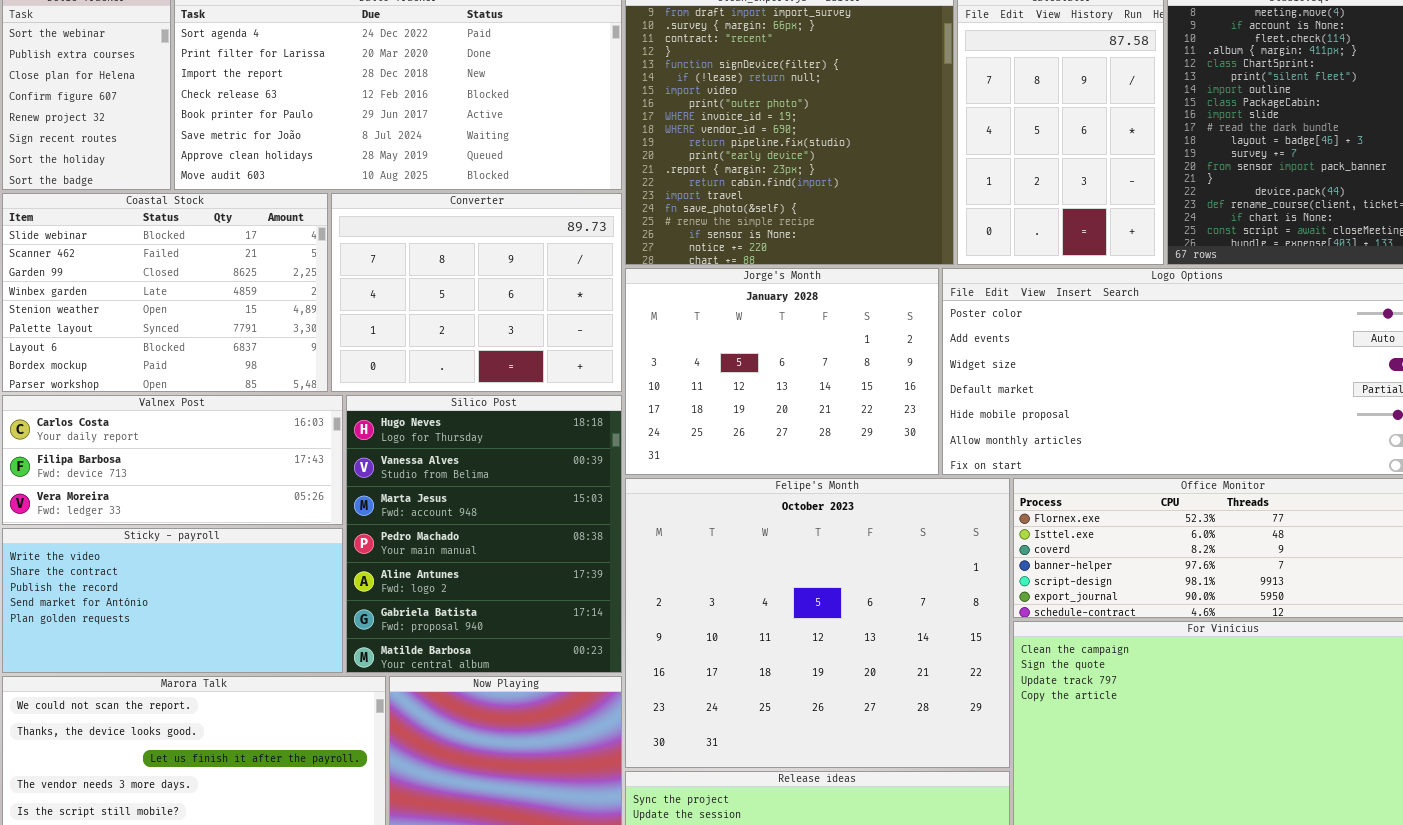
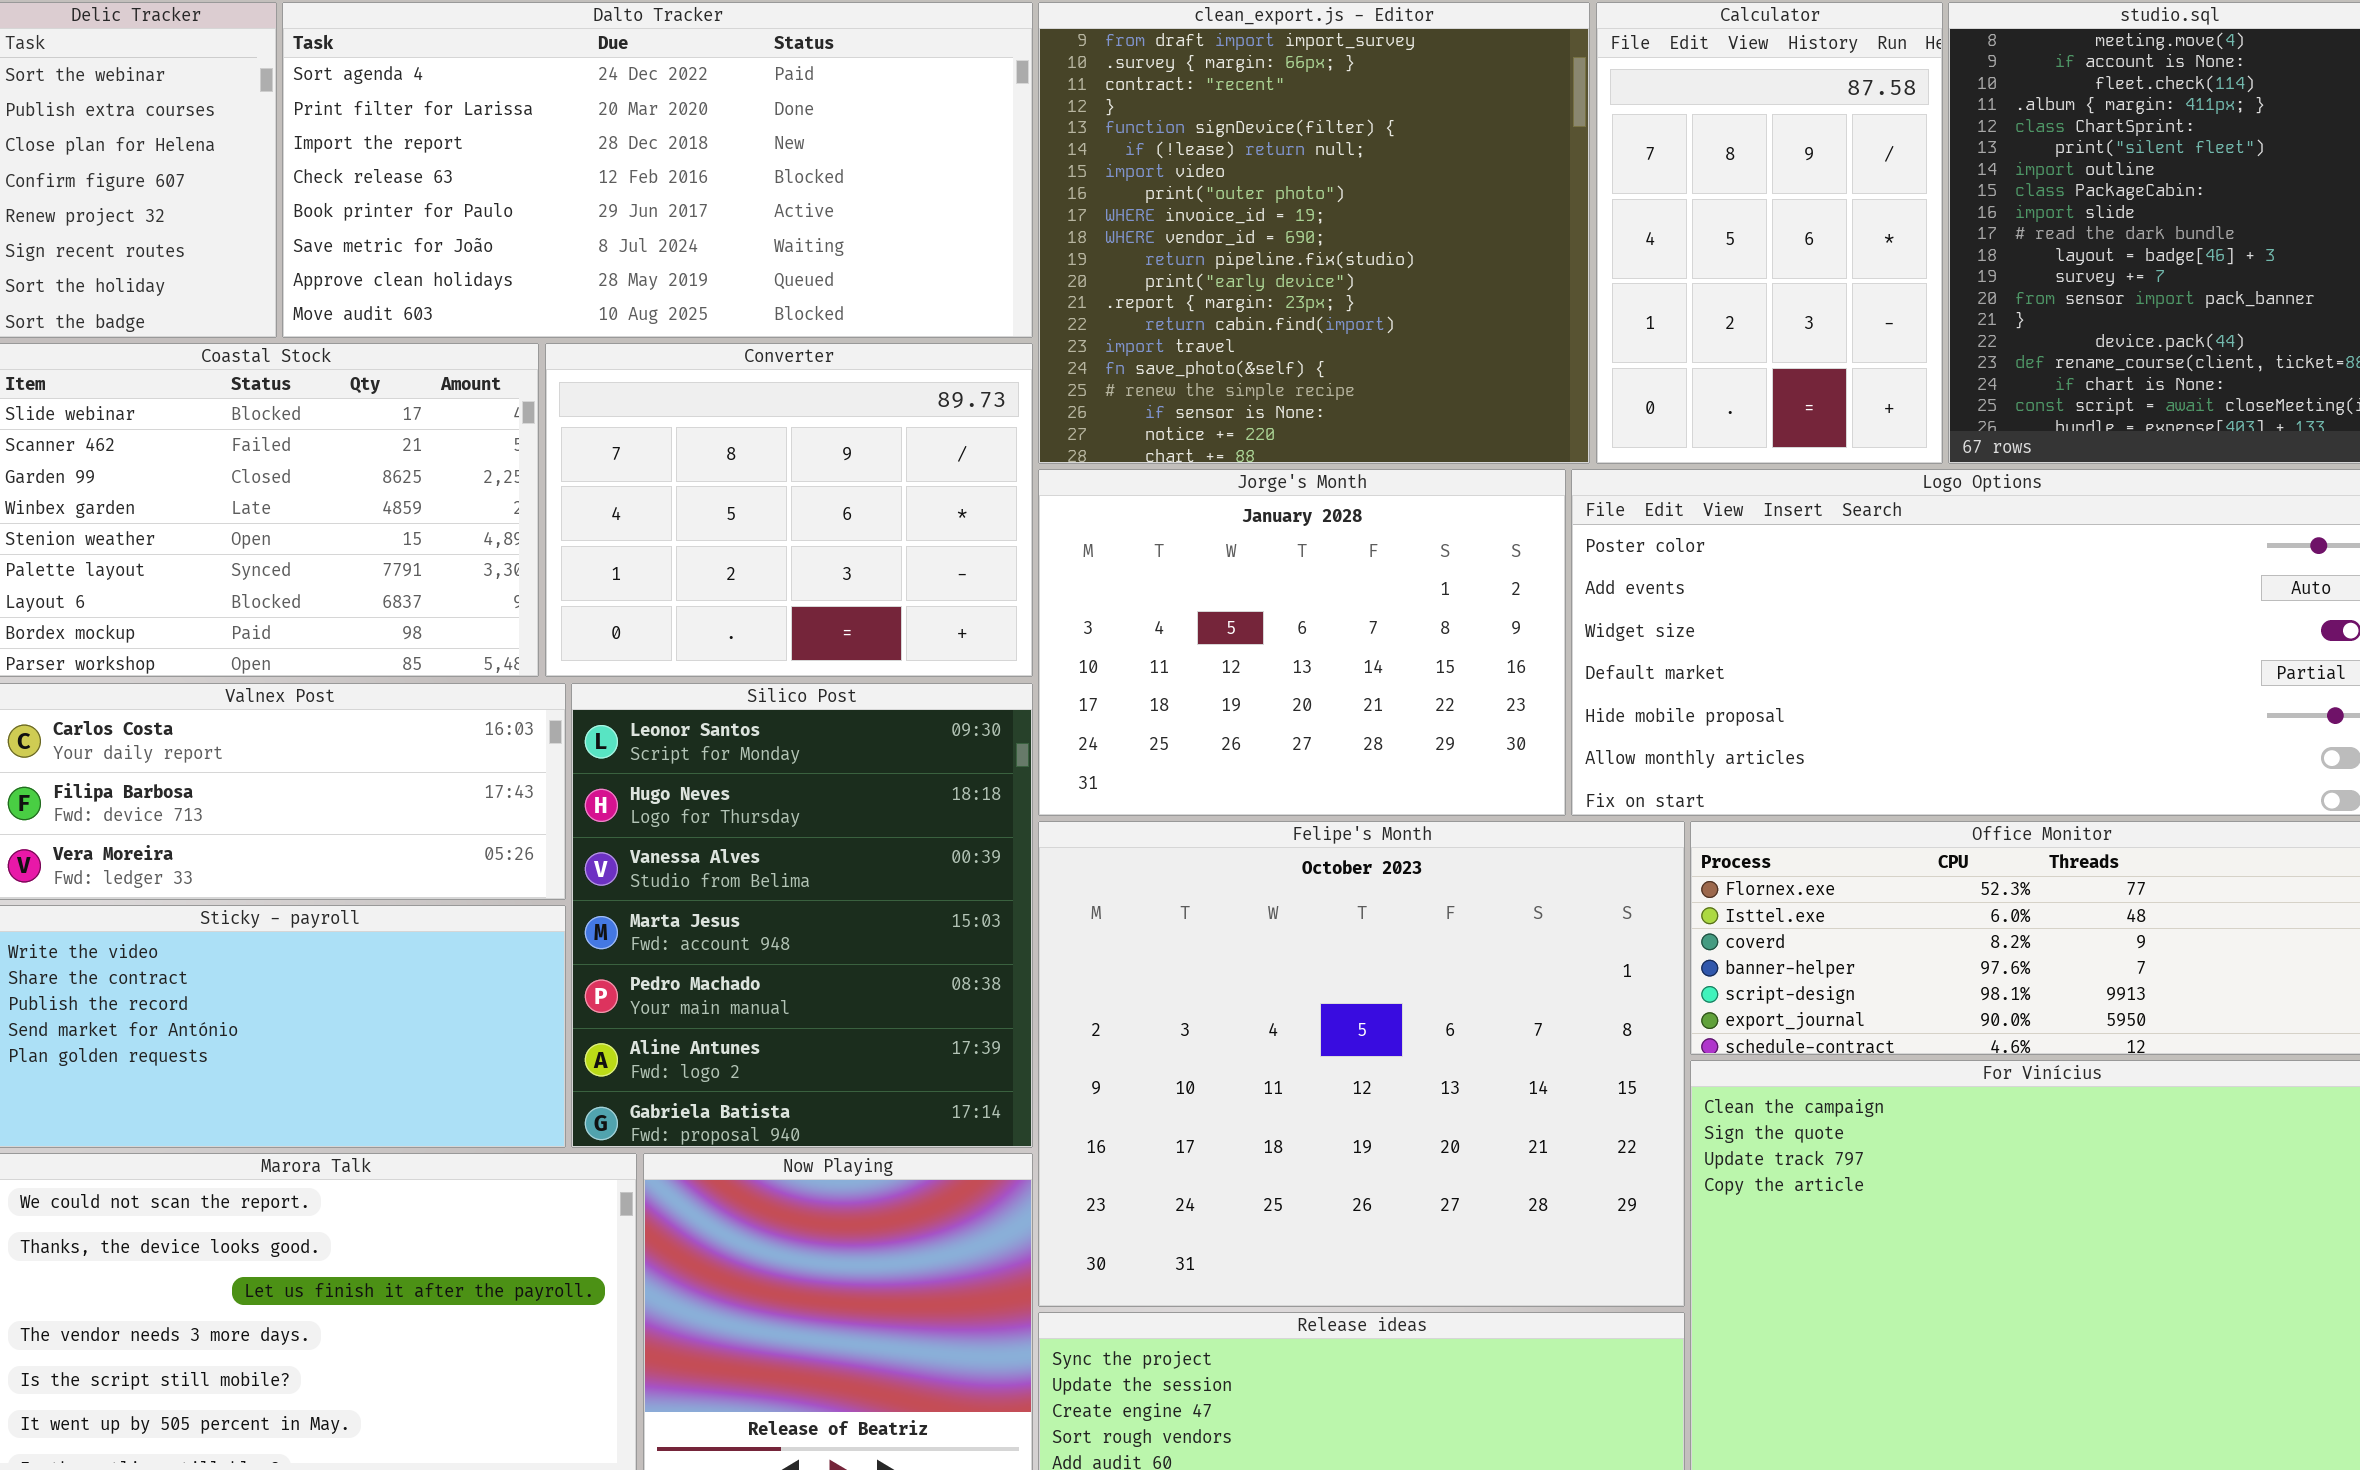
Silico Post: [346,395,622,673] -> [571,683,1033,1148], scrolled up 1 row

